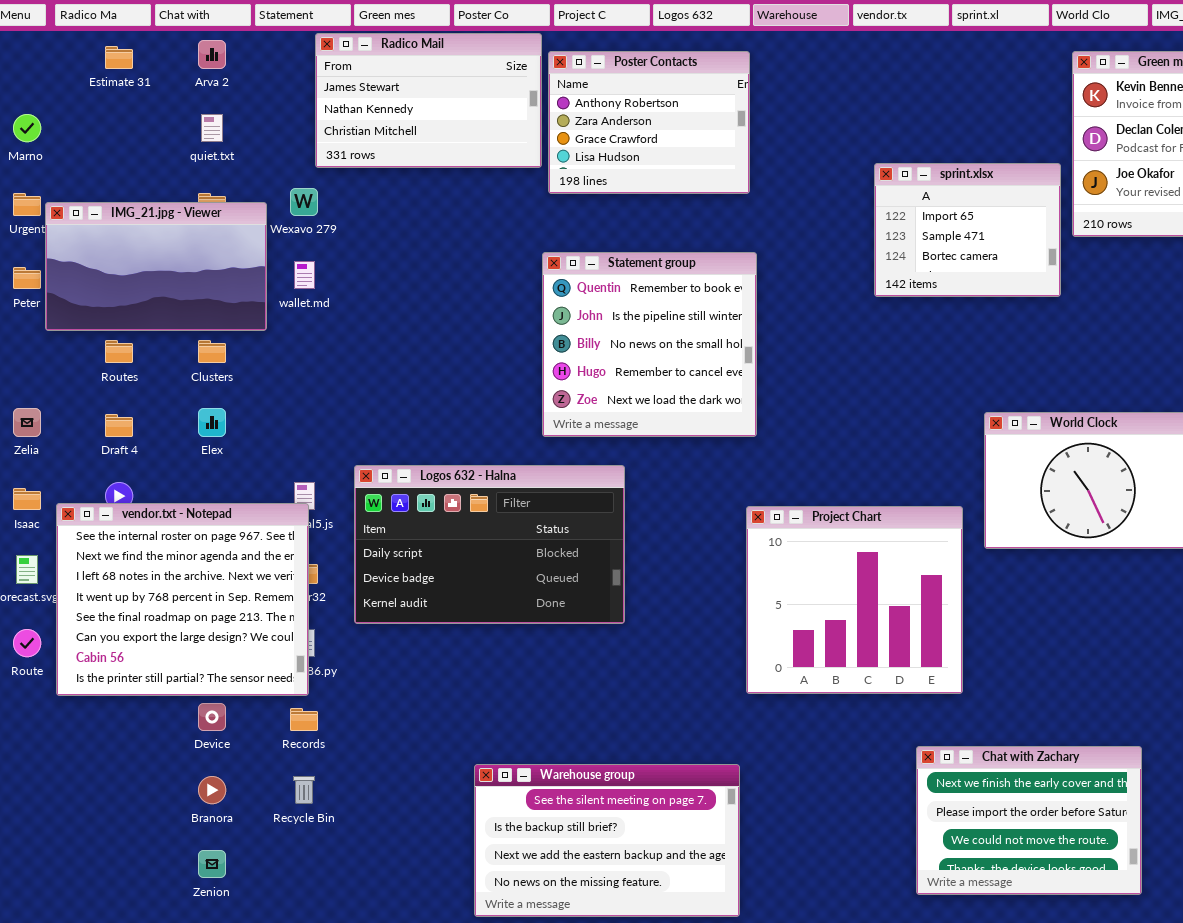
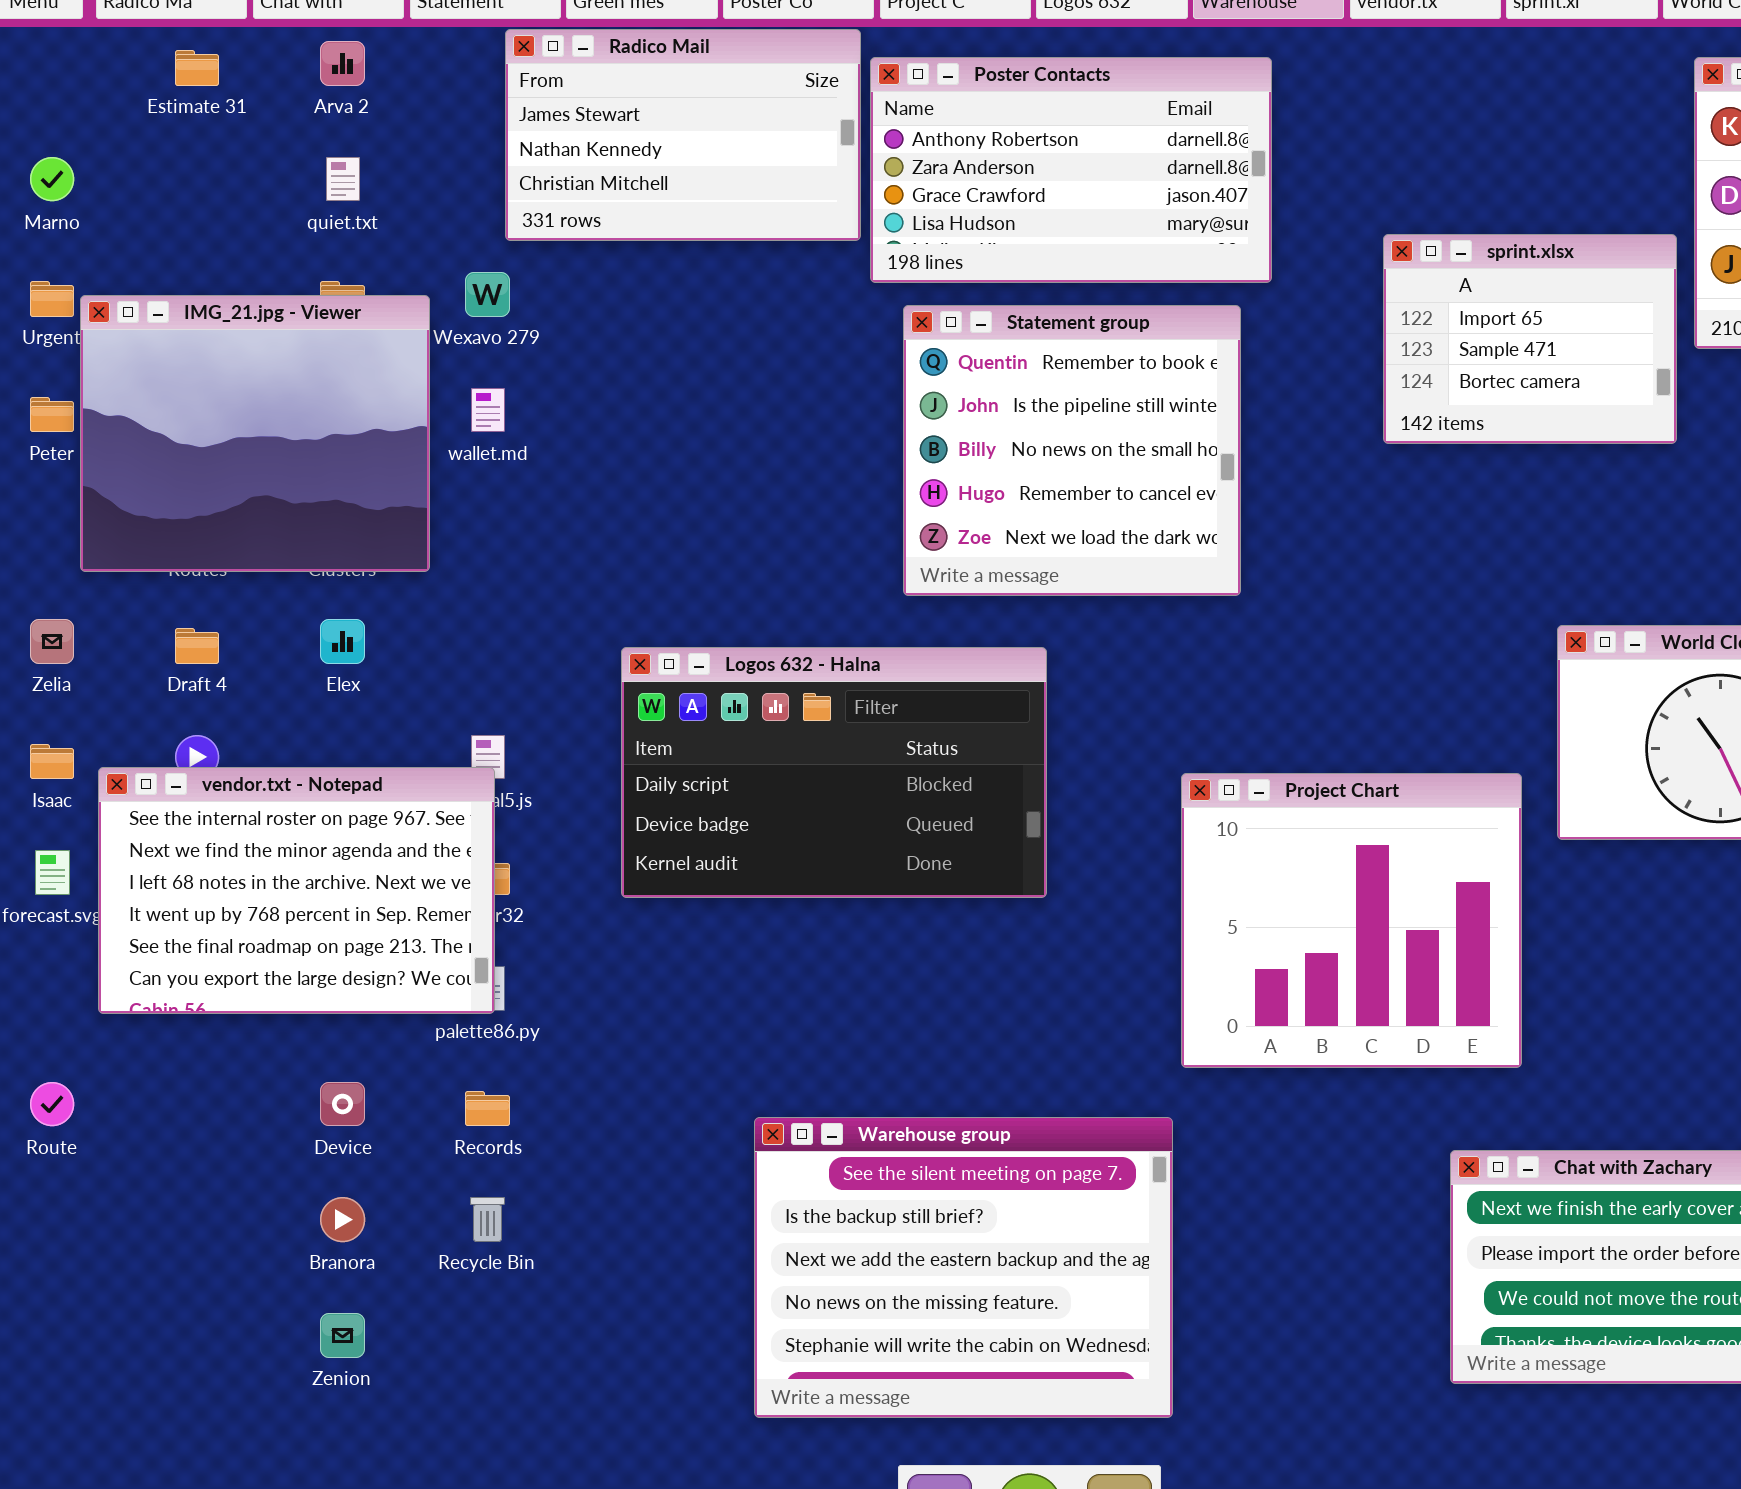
Poster Contacts: [548,51,750,194] -> [870,57,1272,283], resized
IMG_21.jpg - Viewer: [45,202,267,331] -> [80,295,430,572], resized
Statement group: [542,252,757,437] -> [903,305,1241,596], moved
Logos 632 - Halna: [354,465,625,624] -> [621,647,1047,898], moved
vendor.txt - Notepad: [56,503,309,696] -> [98,767,495,1014], resized
Route: [13,629,41,657] -> [30,1082,74,1126], moved
Warehouse group: [474,764,740,917] -> [754,1117,1173,1418], resized

